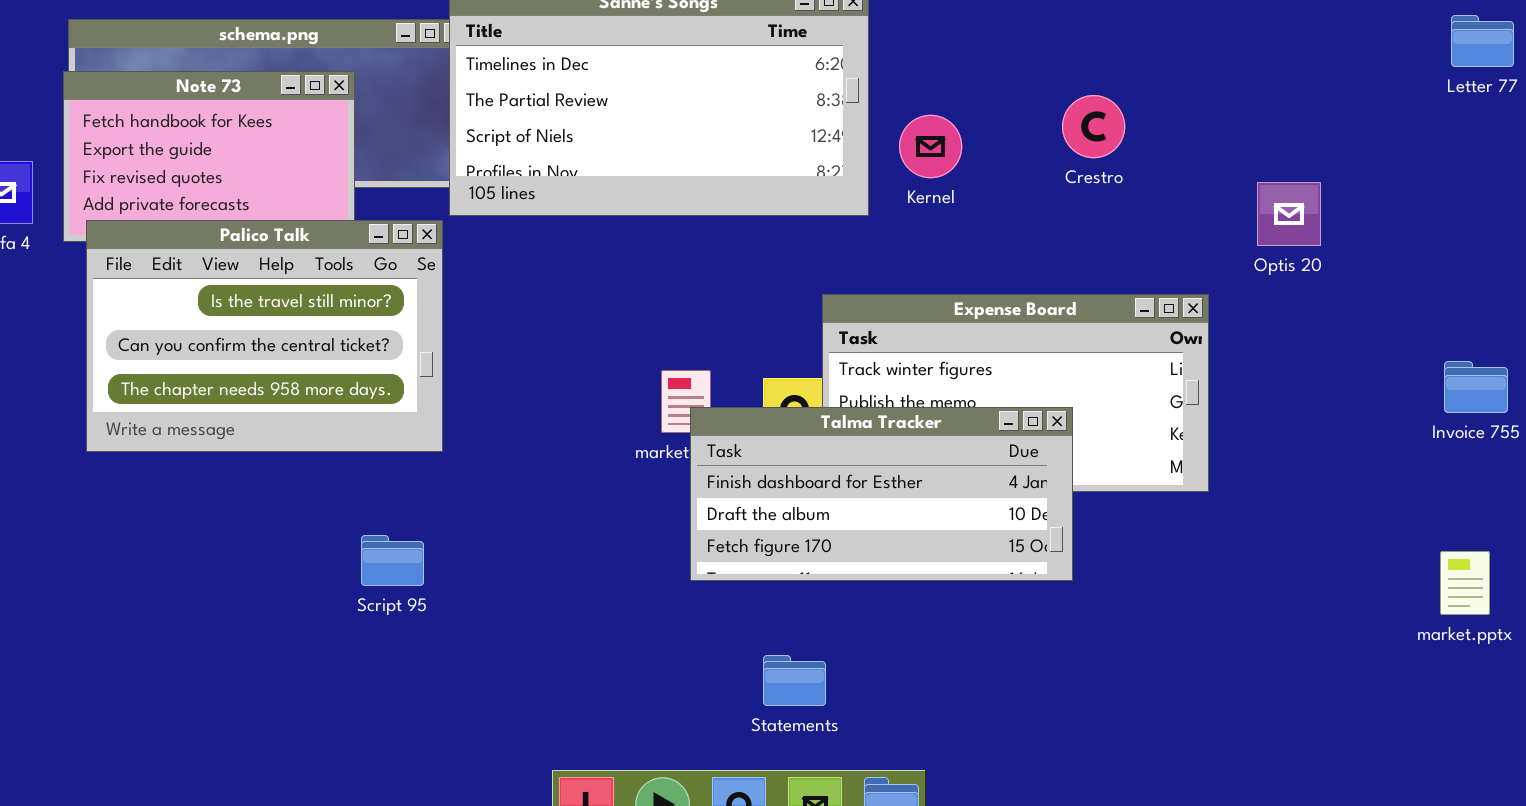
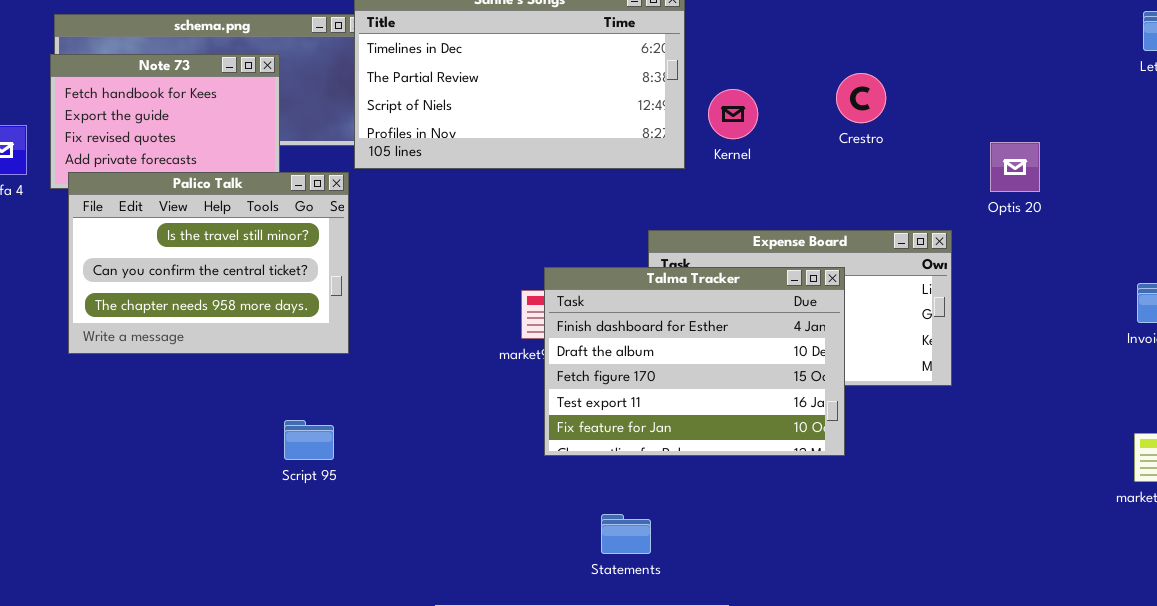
Talma Tracker: [690,407,1073,581] -> [544,267,845,456], resized

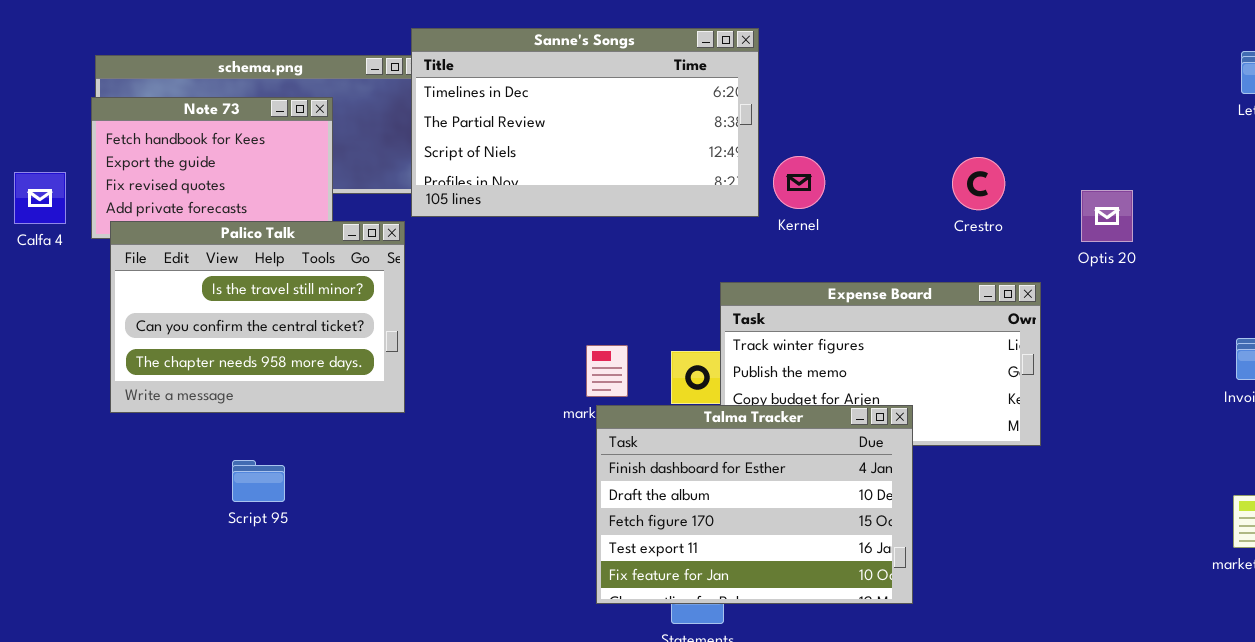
Crestro: [836,73,886,123] -> [952,157,1005,210], moved
Kernel: [708,89,758,139] -> [773,156,825,209], moved
Talma Tracker: [544,267,845,456] -> [596,405,913,604], moved
Script 95: [284,420,334,460] -> [232,460,285,502], moved

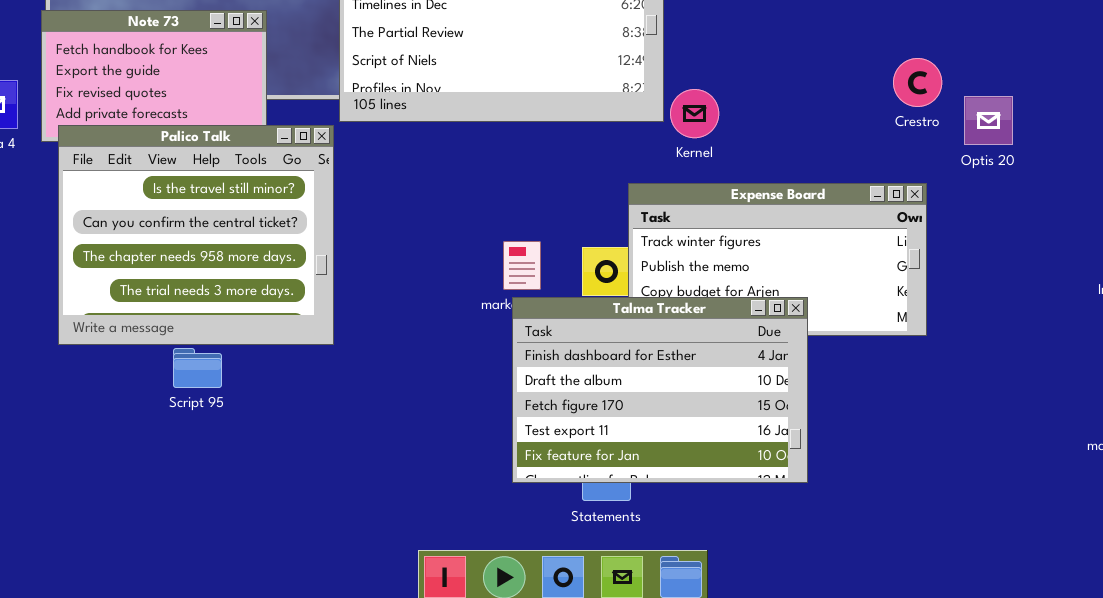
Kernel: [773,156,825,209] -> [670,89,719,138], moved
Crestro: [952,157,1005,210] -> [893,58,942,107], moved
Palico Talk: [110,221,405,413] -> [58,125,334,345], resized

